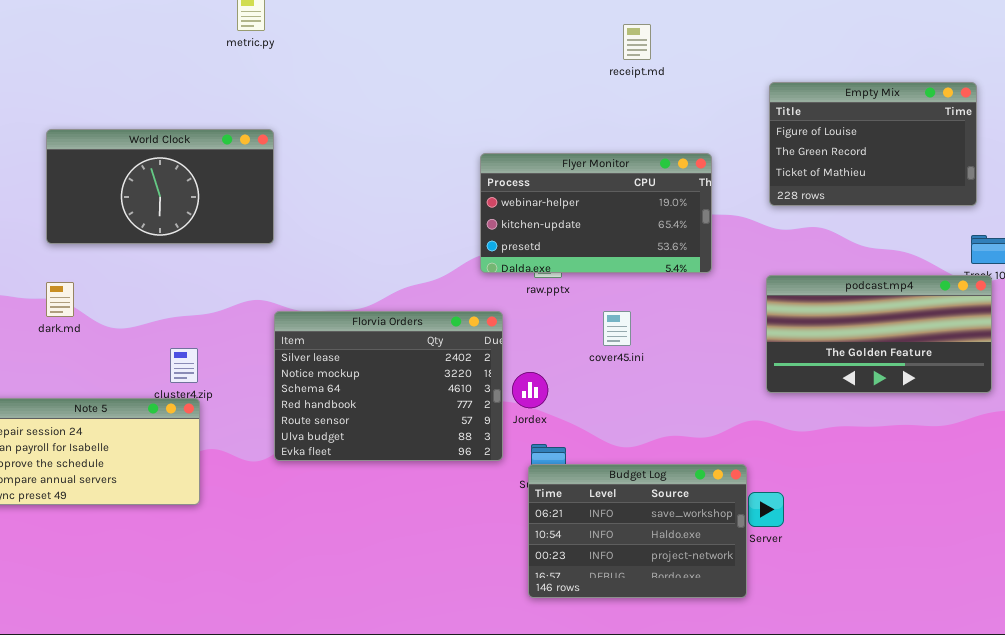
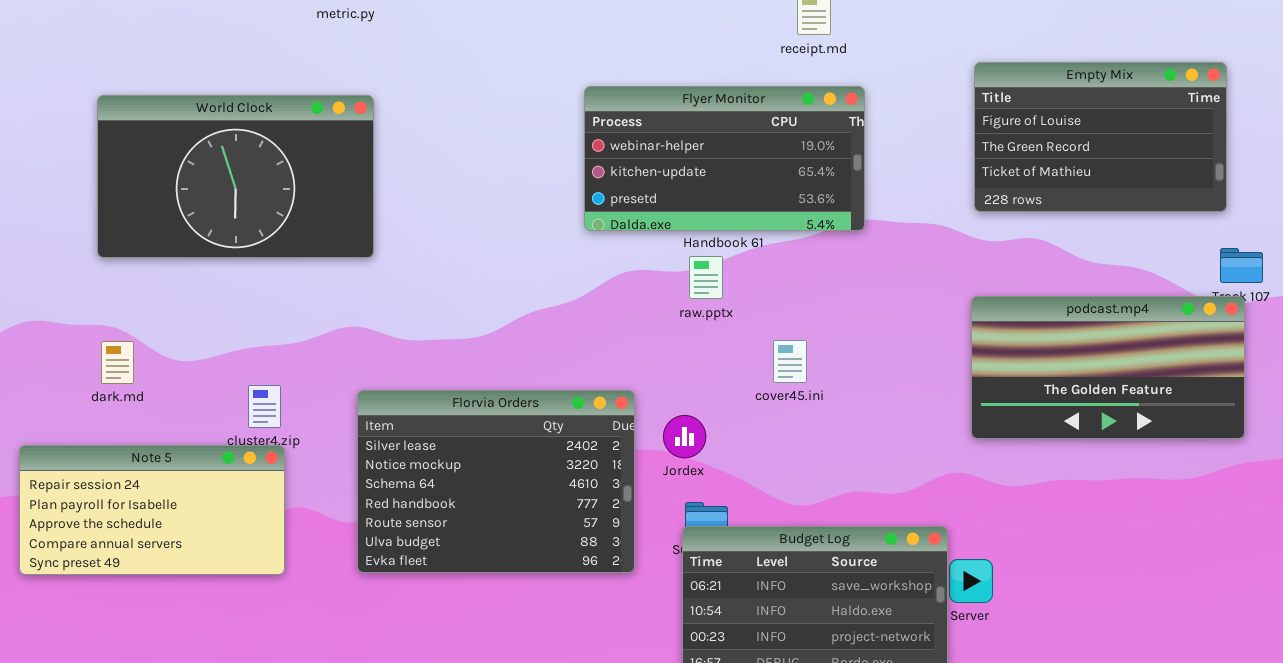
World Clock: [46,129,274,244] -> [97,95,374,258], resized
Flyer Monitor: [480,153,712,273] -> [584,86,865,231], moved
dark.md: [46,282,74,317] -> [101,341,134,384], moved
Florvia Orders: [274,311,503,461] -> [357,390,635,573], moved

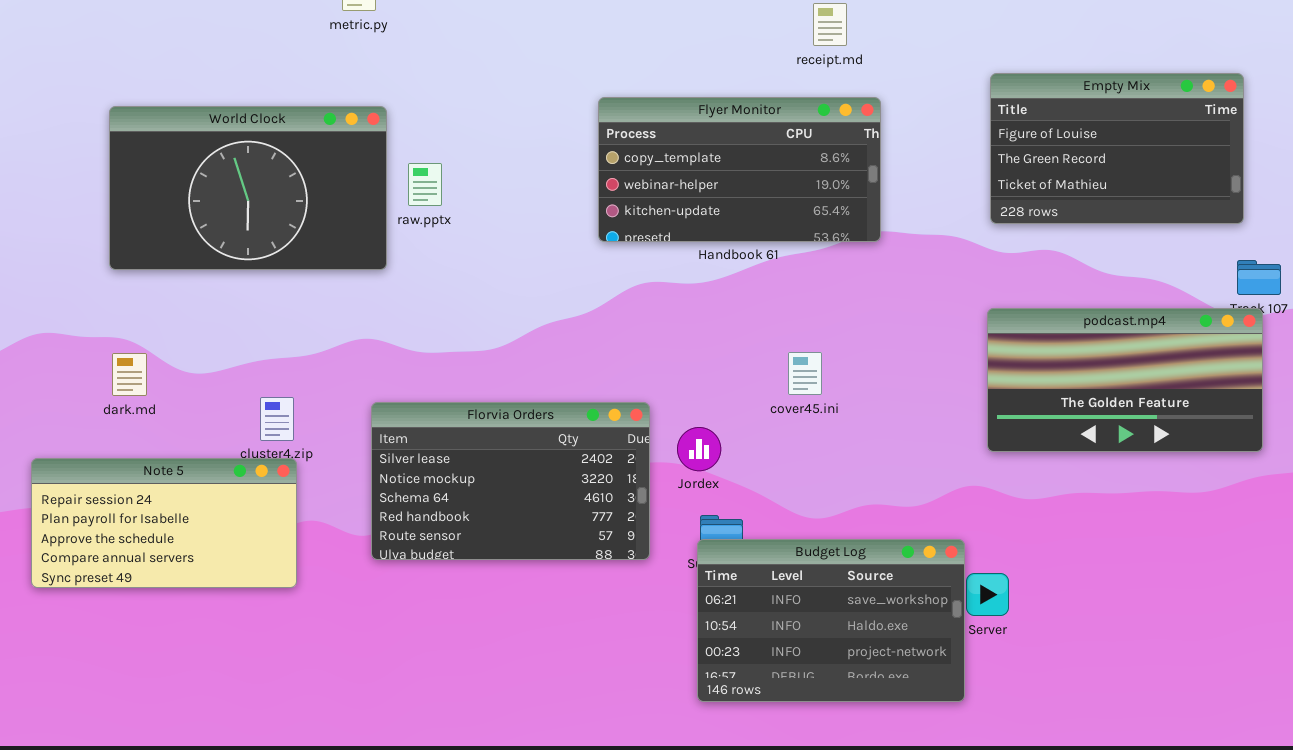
Flyer Monitor: [584,86,865,231] -> [598,97,881,242], scrolled up 1 row
raw.pptx: [689,256,723,299] -> [408,163,442,206], moved
Florvia Orders: [357,390,635,573] -> [371,402,650,560], resized

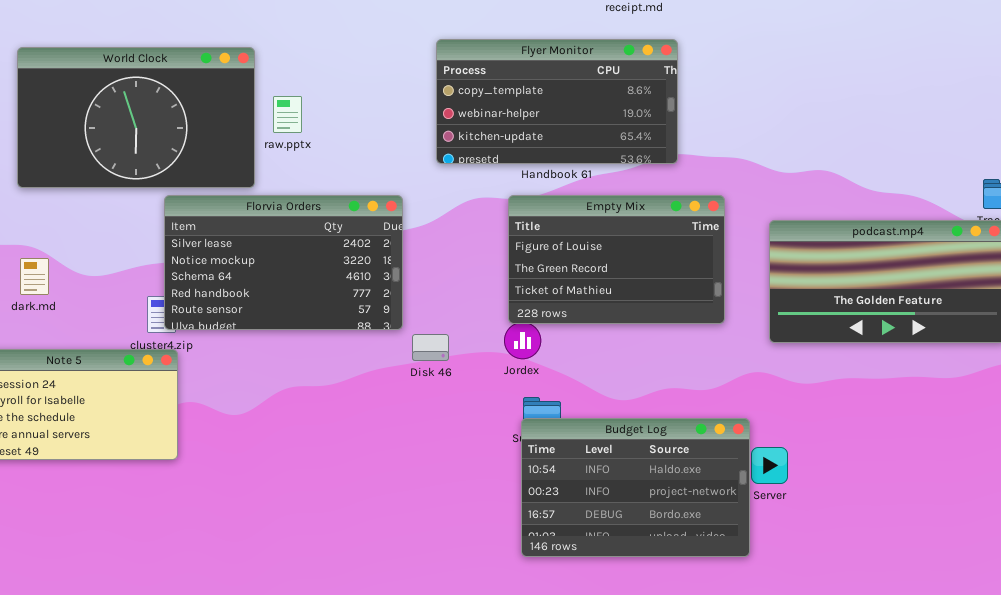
Empty Mix: [990,73,1244,224] -> [508,195,725,324], moved
Florvia Orders: [371,402,650,560] -> [164,195,403,330], moved
Budget Log: [697,539,965,702] -> [521,418,750,557], scrolled down 1 row

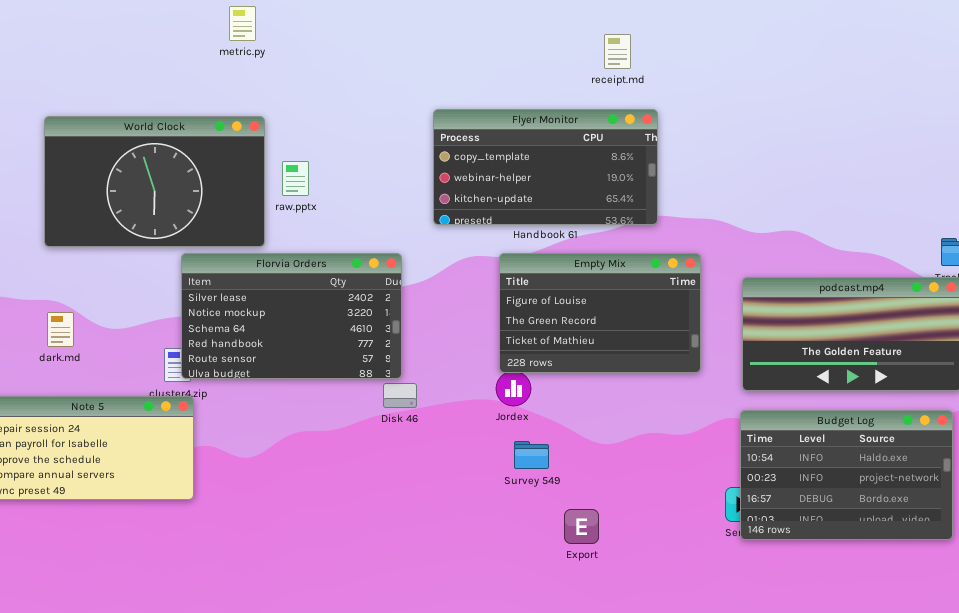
Disk 46: [412,334,449,361] -> [383,383,417,408], moved
Budget Log: [521,418,750,557] -> [740,410,953,540], moved

